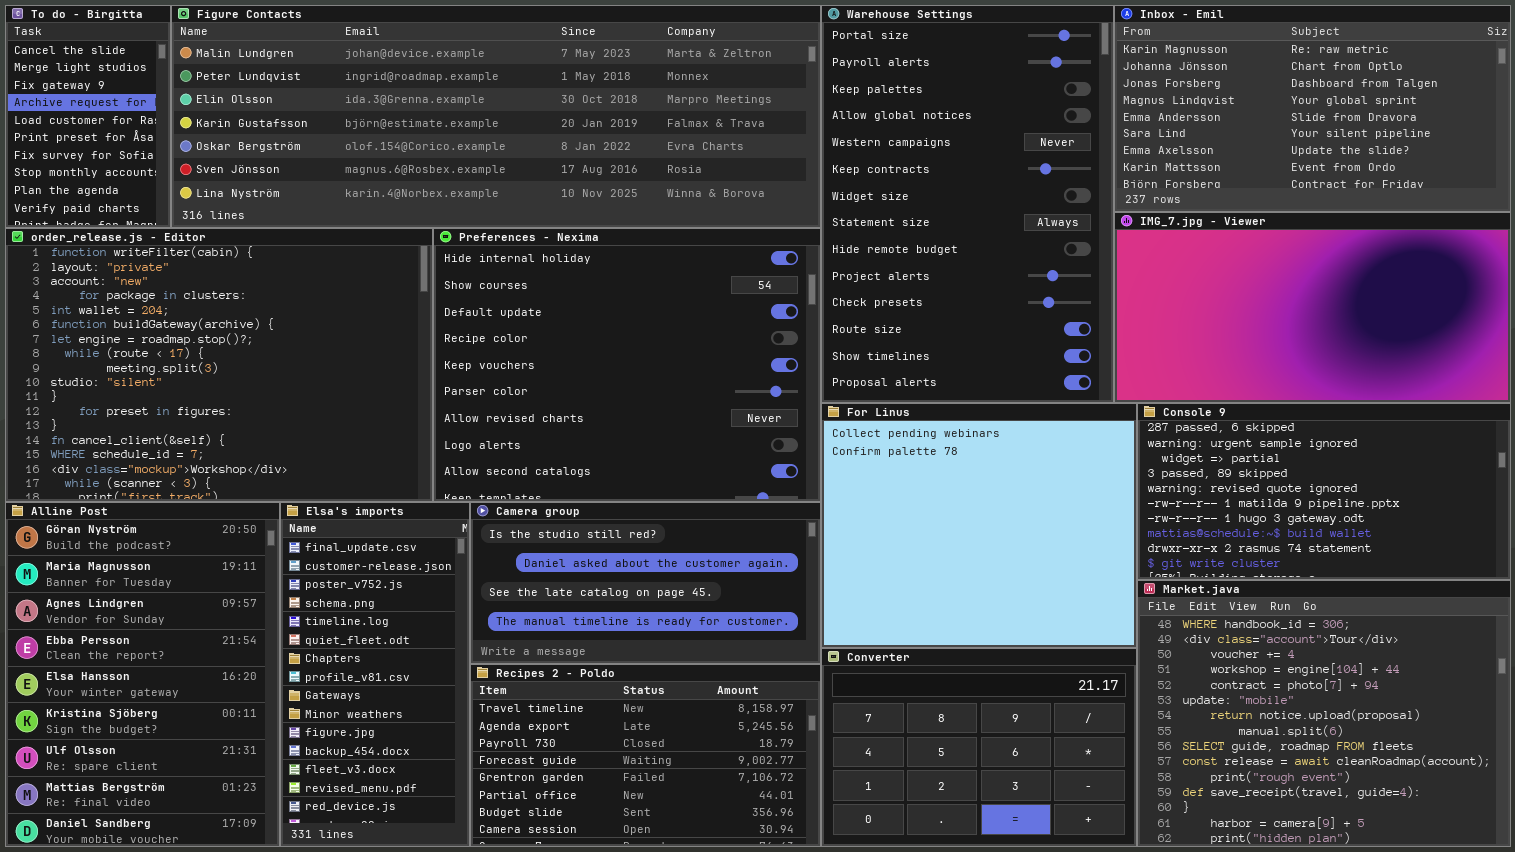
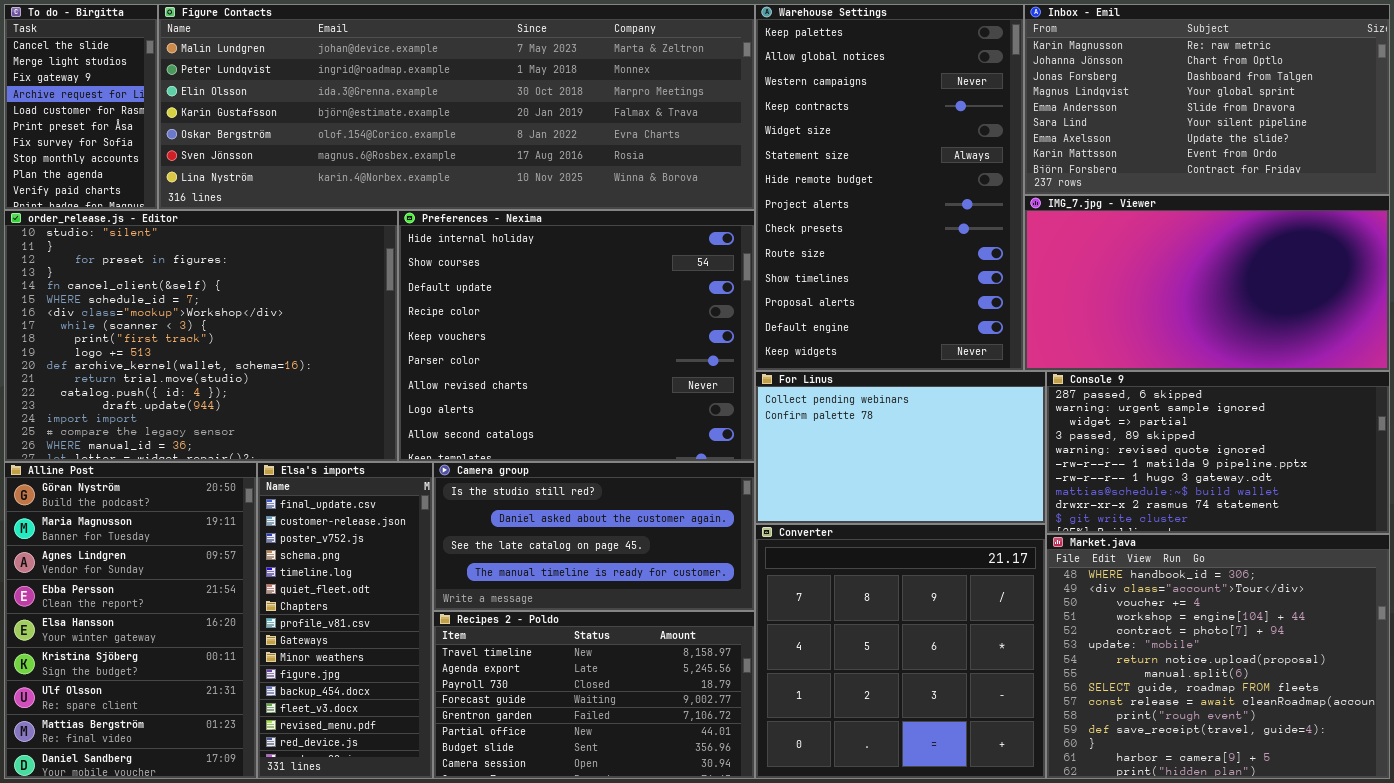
Warehouse Settings: [821,5,1114,403] -> [755,4,1024,371], scrolled down 2 rows
order_release.js - Editor: [5,228,433,502] -> [4,210,398,462], scrolled down 9 rows
For Linus: [821,403,1137,648] -> [755,371,1046,524], resized
Converter: [821,648,1137,847] -> [755,524,1046,779], resized

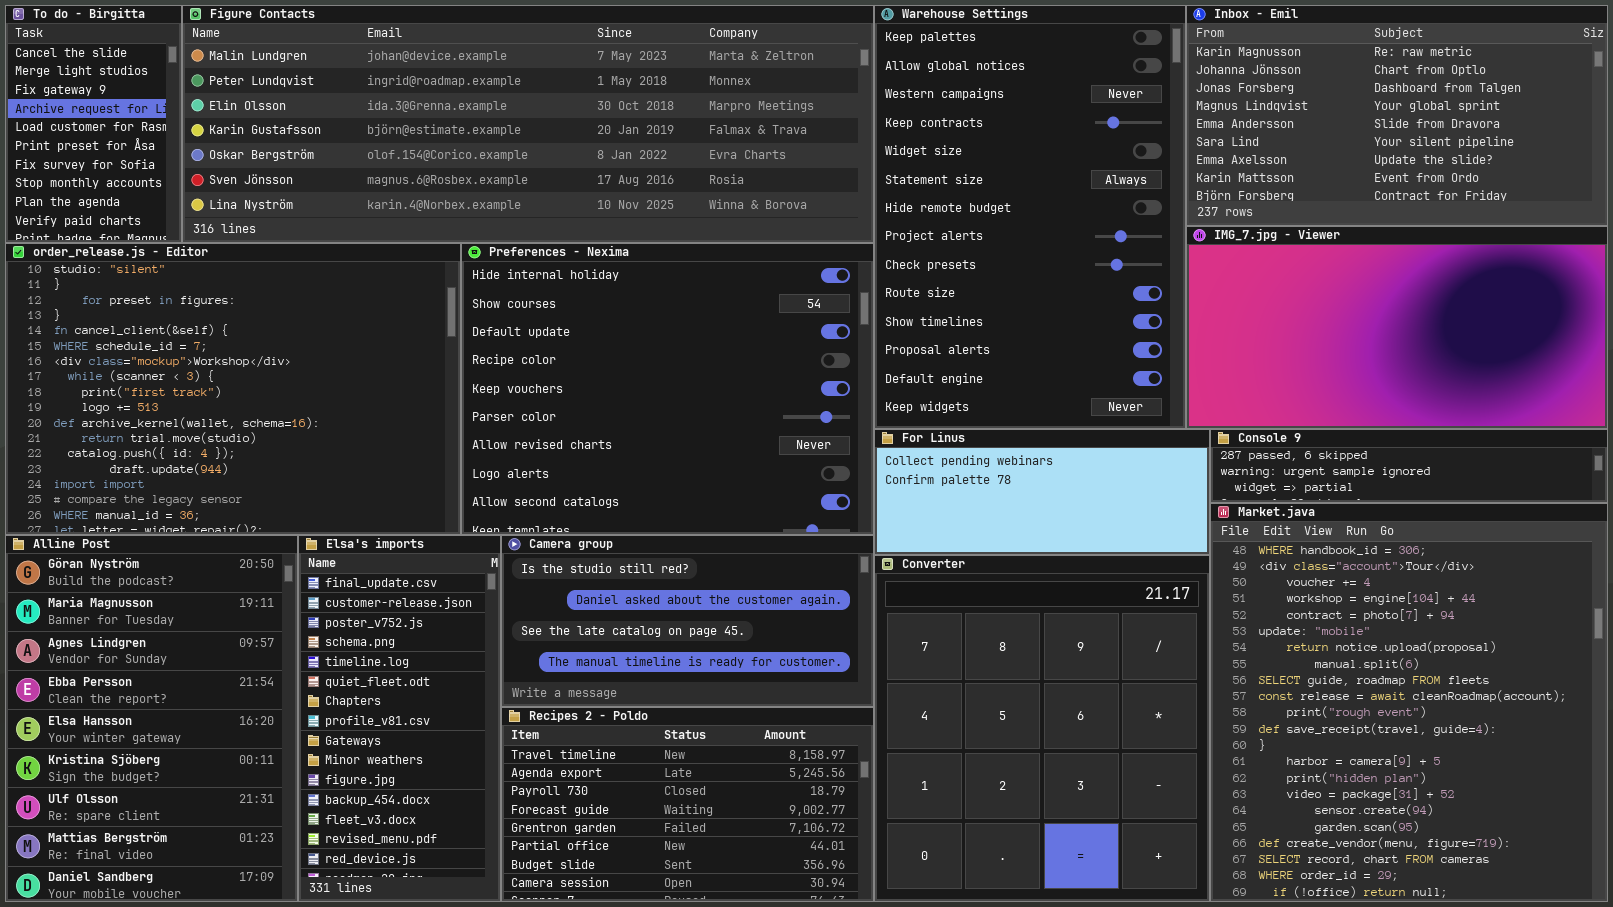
For Linus: [755,371,1046,524] -> [874,429,1210,555], resized
Console 9: [1046,371,1390,534] -> [1210,429,1608,503], resized
Converter: [755,524,1046,779] -> [874,555,1210,902], resized
Market.java: [1046,534,1390,779] -> [1210,503,1608,902], resized

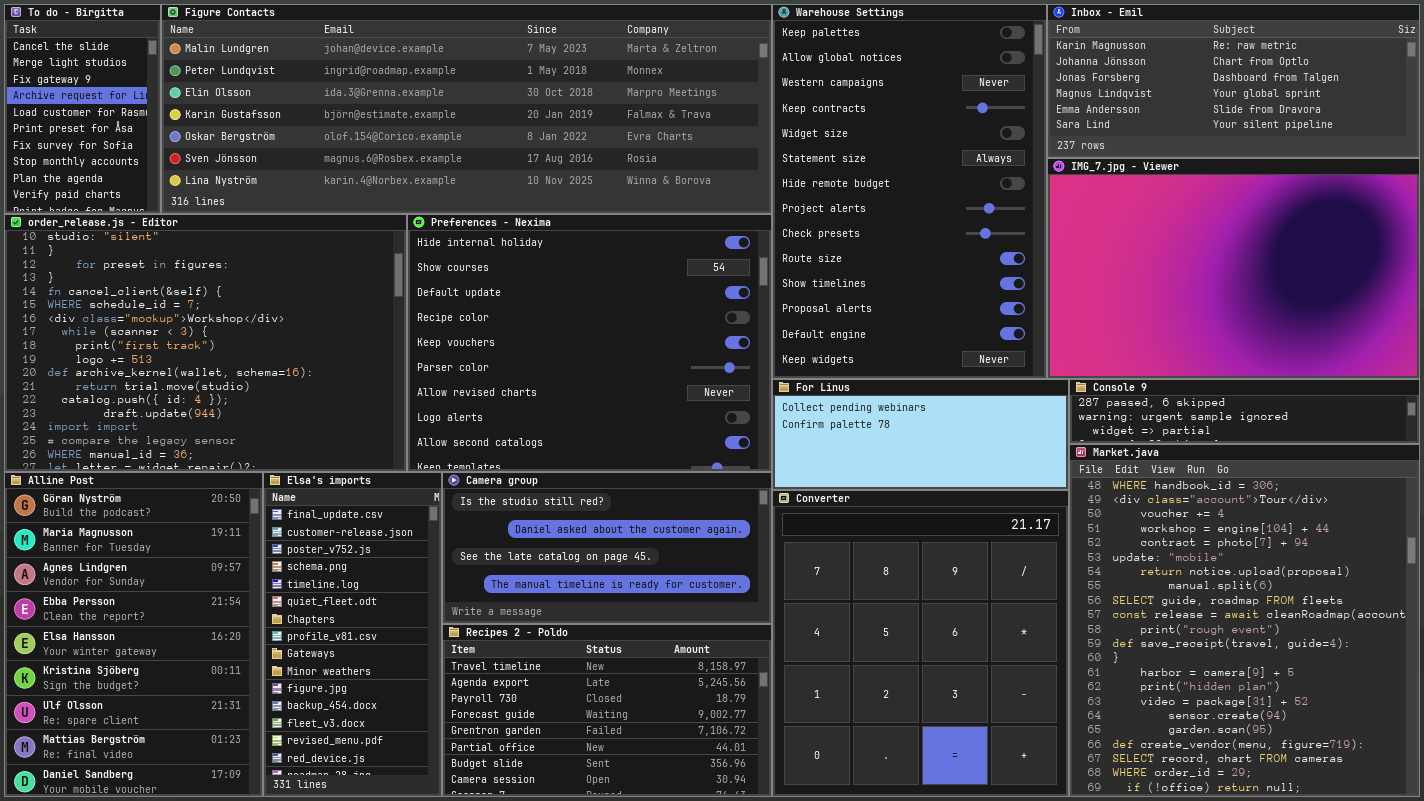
Inbox - Emil: [1186,5,1608,226] -> [1047,4,1420,158], resized
IMG_7.jpg - Viewer: [1186,226,1608,429] -> [1047,158,1420,379], resized

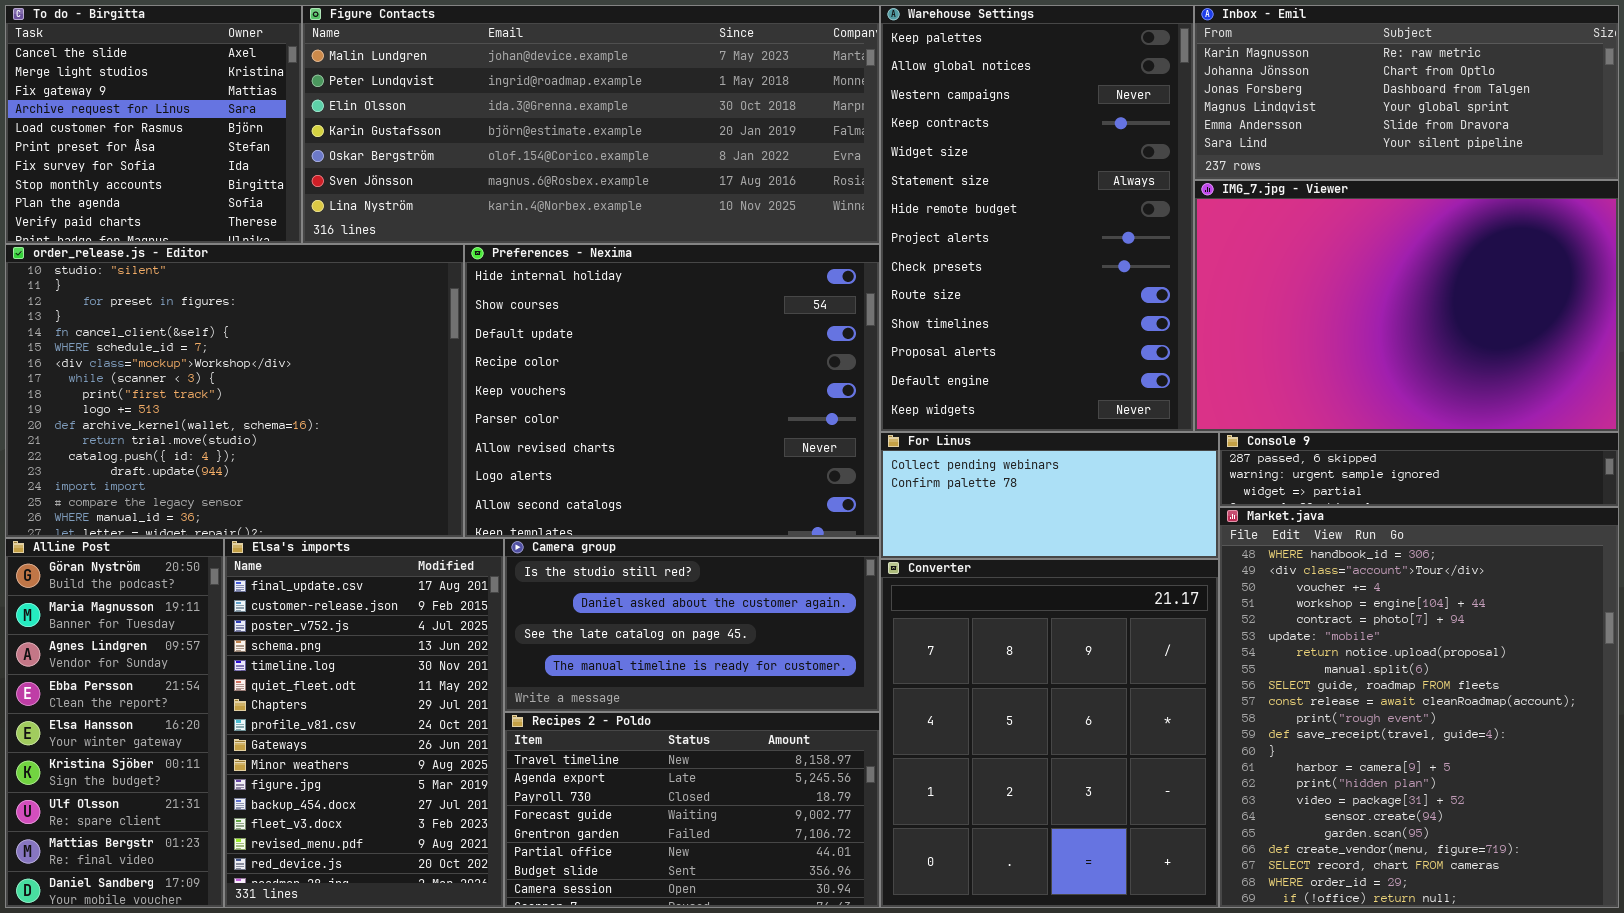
To do - Birgitta: [4,4,161,214] -> [5,5,302,244], resized
Figure Contacts: [161,4,772,214] -> [302,5,880,244], resized
Alline Post: [4,472,263,797] -> [5,538,224,908], resized
Elsa's imports: [263,472,442,797] -> [224,538,504,908], resized

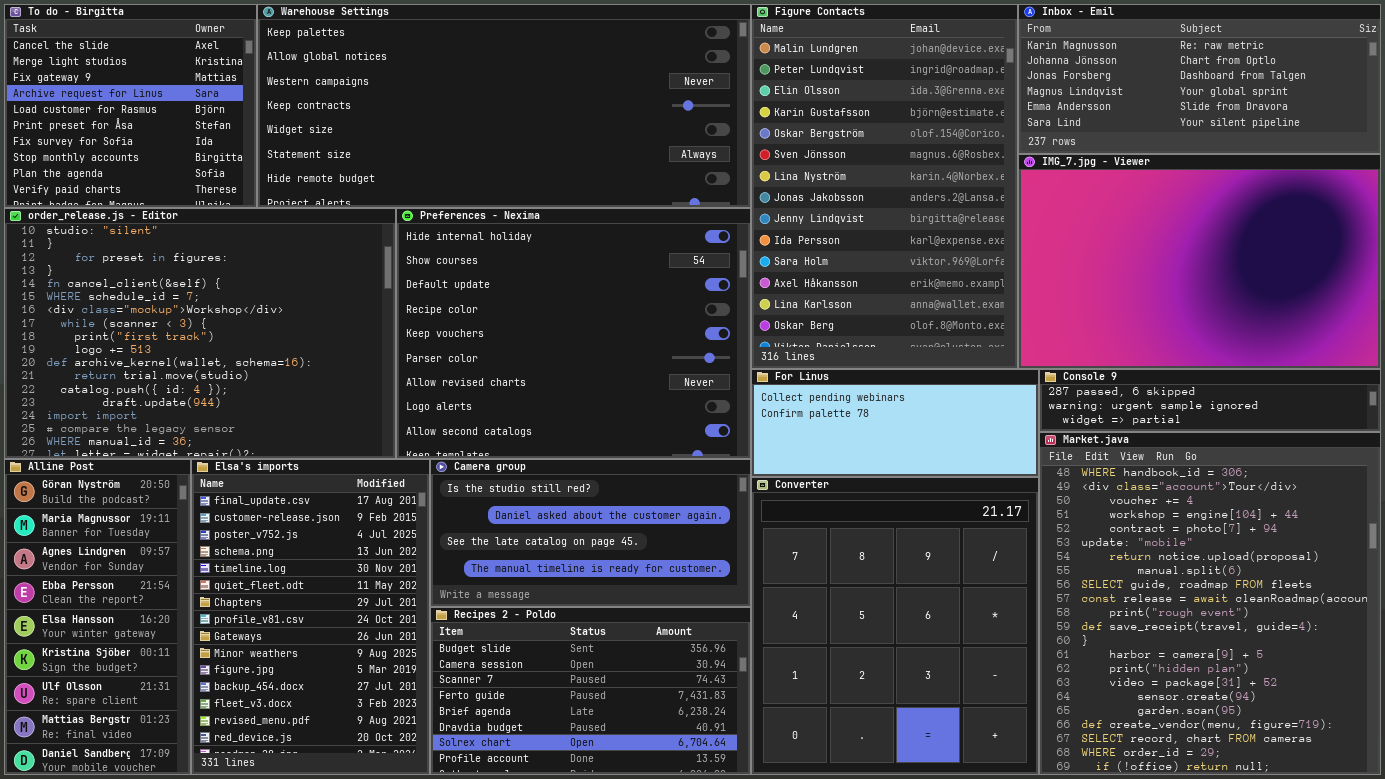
Figure Contacts: [302,5,880,244] -> [751,4,1018,369], moved, resized
Warehouse Settings: [880,5,1194,432] -> [257,4,751,208], moved, resized
Recipes 2 - Poldo: [504,712,880,908] -> [430,607,751,775], scrolled down 6 rows

